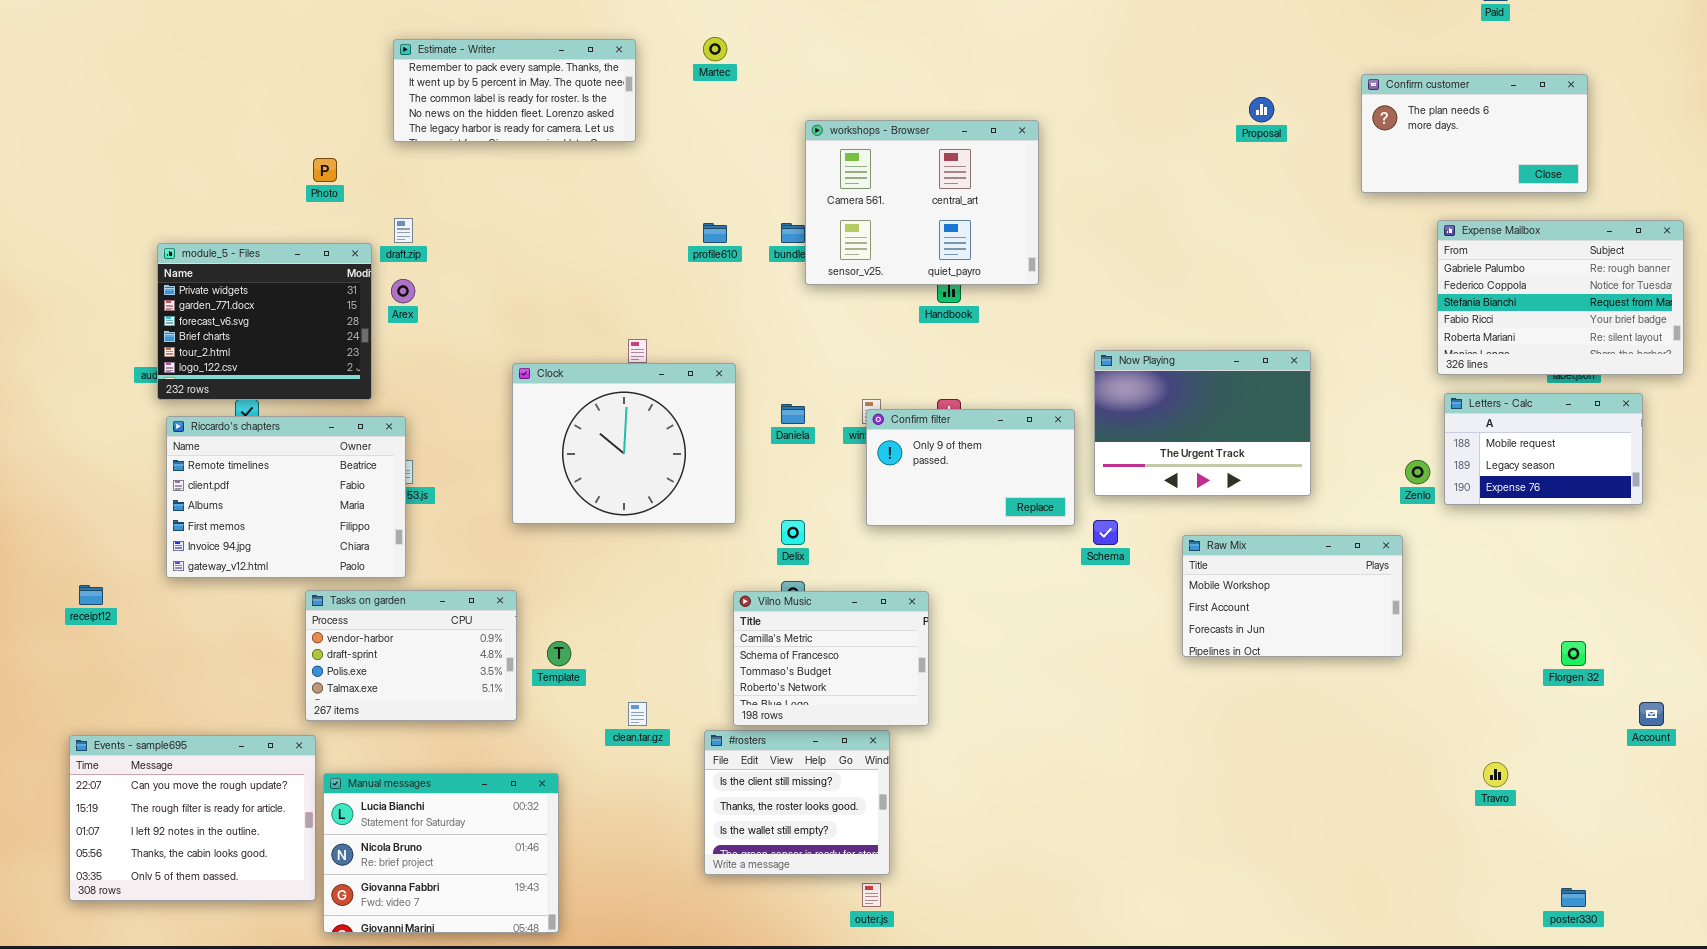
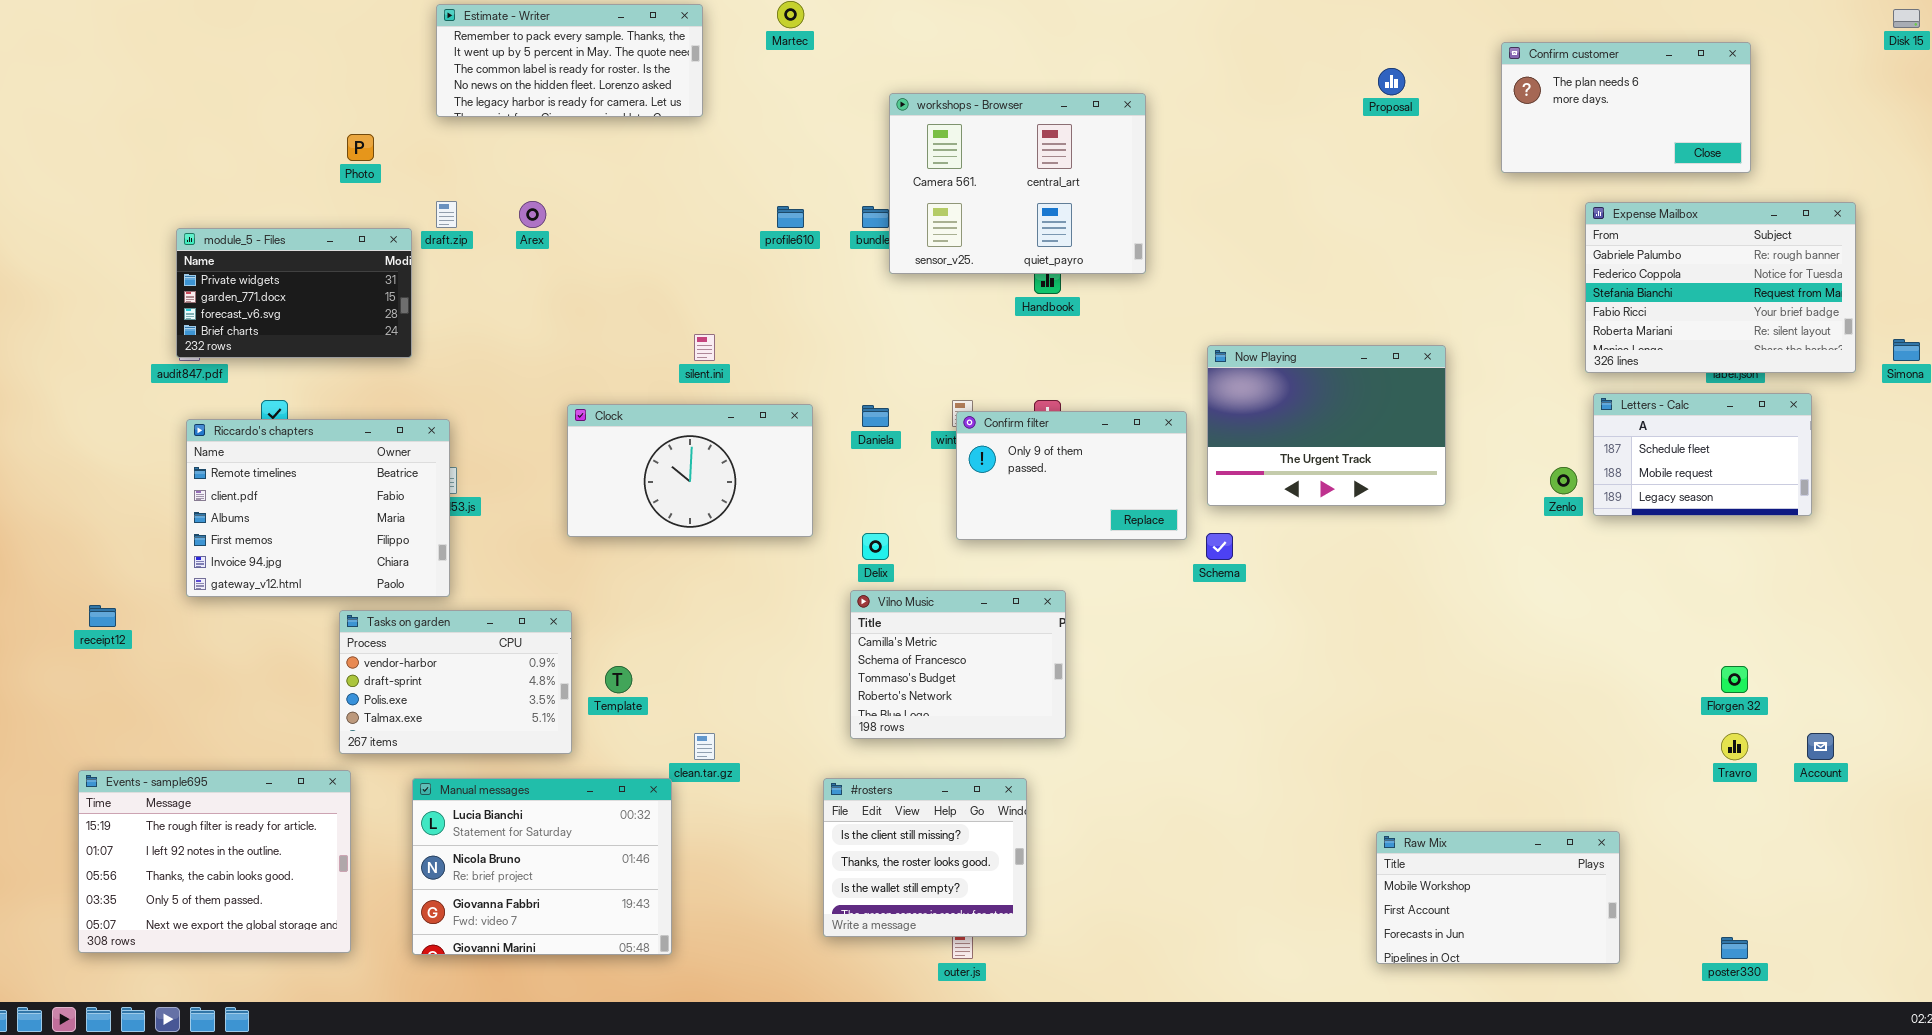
module_5 - Files: [157,243,372,400] -> [176,228,412,358], resized
Arex: [391,279,415,303] -> [519,201,546,228], moved
Clock: [512,363,736,524] -> [567,404,813,537], resized
Letters - Calc: [1444,393,1643,505] -> [1593,393,1812,516], scrolled up 1 row
Raw Mix: [1182,535,1403,657] -> [1376,831,1620,964], moved
Vilno Music: [733,591,929,726] -> [850,590,1066,739], moved
#rosters: [704,730,890,875] -> [823,778,1027,937], moved
Events - sample695: [69,735,316,901] -> [78,770,351,953], scrolled down 1 row
Travro: [1483,762,1508,787] -> [1721,733,1748,760], moved
Manual messages: [323,773,559,933] -> [412,778,672,955], moved

